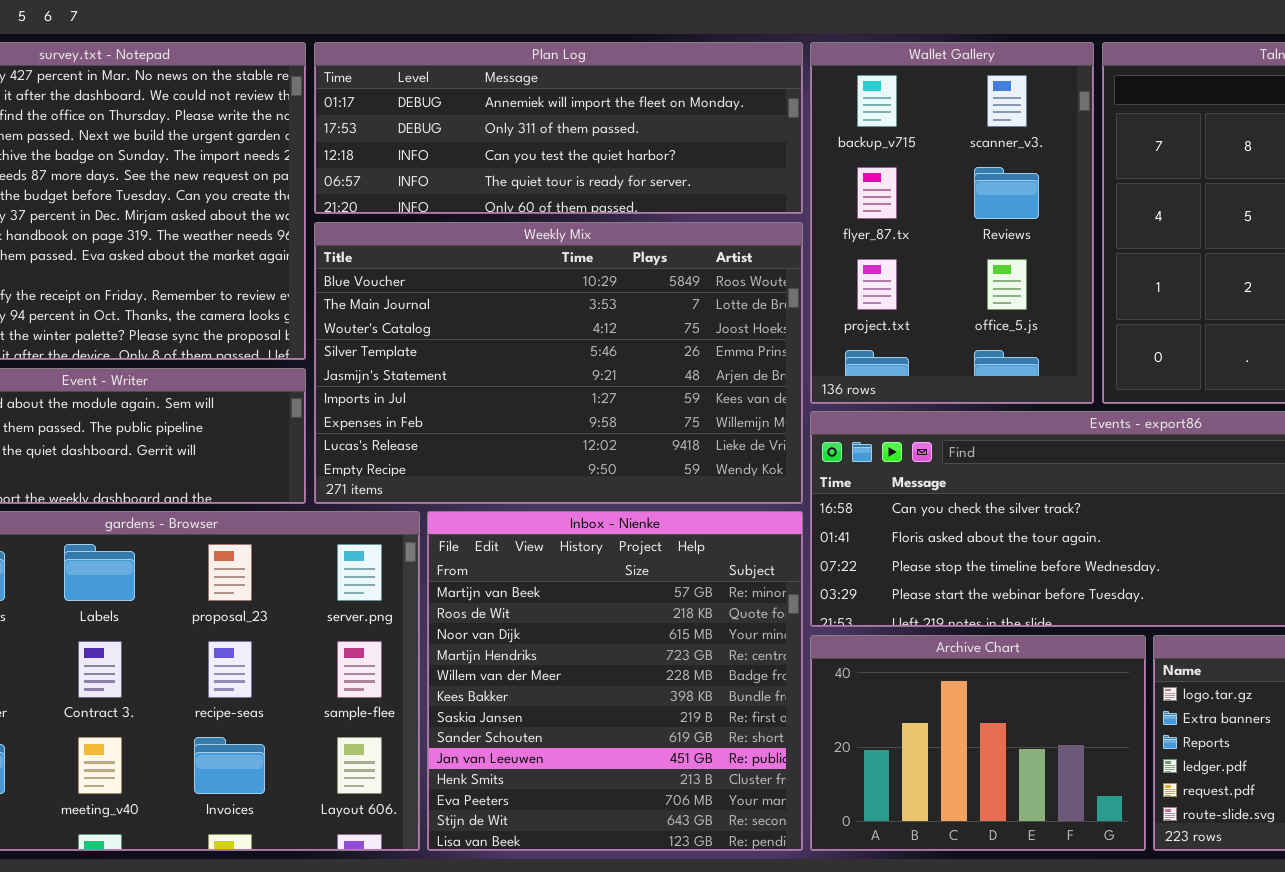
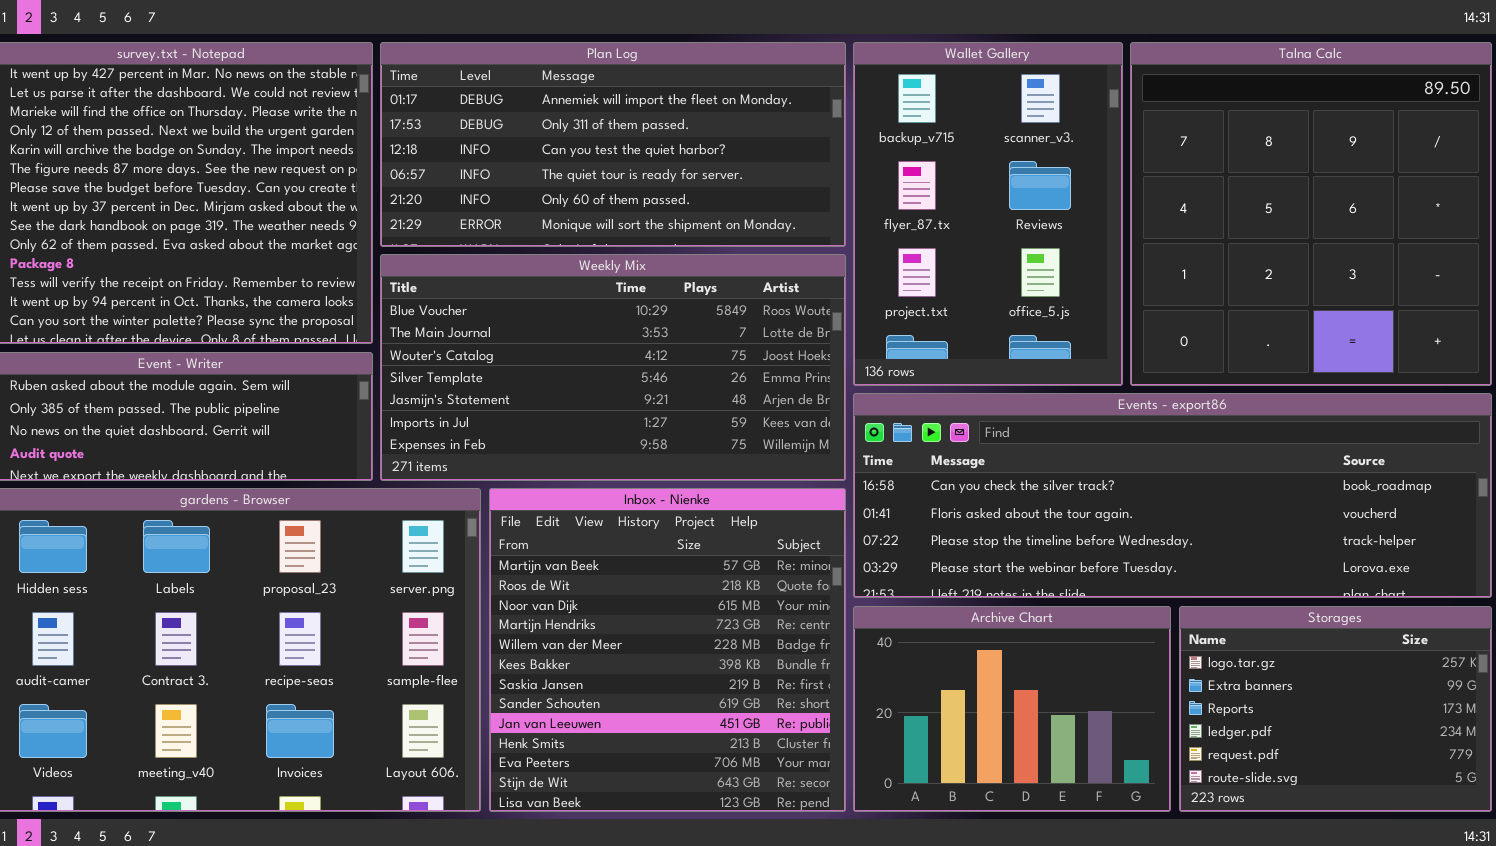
Plan Log: [314,42,803,214] -> [380,42,846,247], resized
Weekly Mix: [314,222,803,504] -> [380,254,846,481], resized

